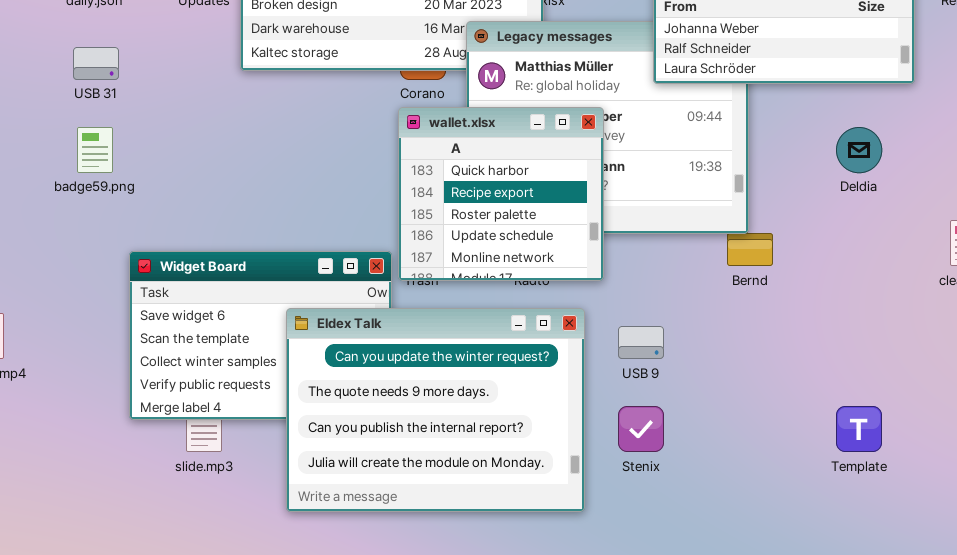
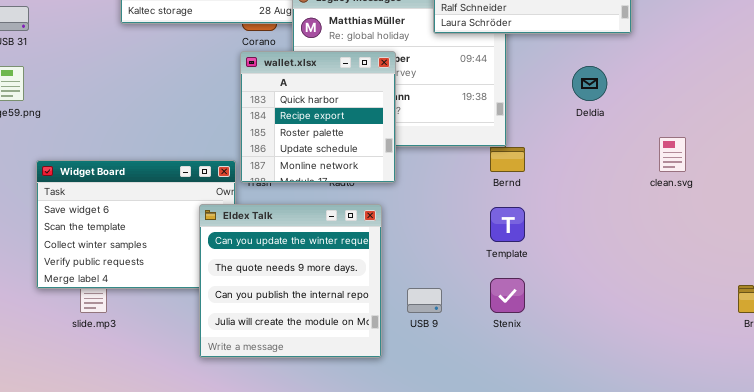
Eldex Talk: [286,308,585,512] -> [199,204,382,358], resized
USB 9: [618,326,664,359] -> [407,288,442,313], moved
Stenix: [618,406,664,452] -> [490,278,525,313], moved
Template: [836,406,882,452] -> [490,207,525,242], moved

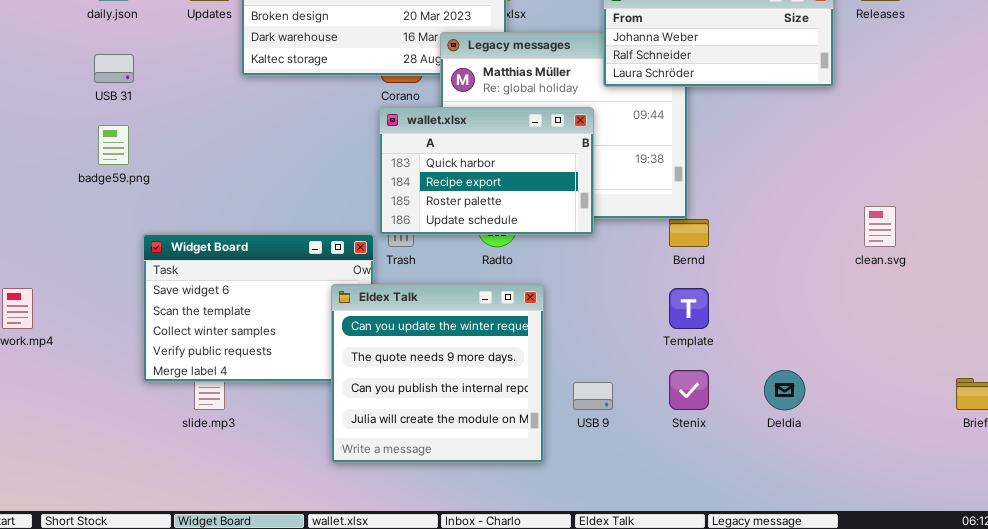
wallet.xlsx: [240,51,396,183] -> [379,107,594,235], resized
Deldia: [572,66,607,101] -> [764,370,805,410], moved

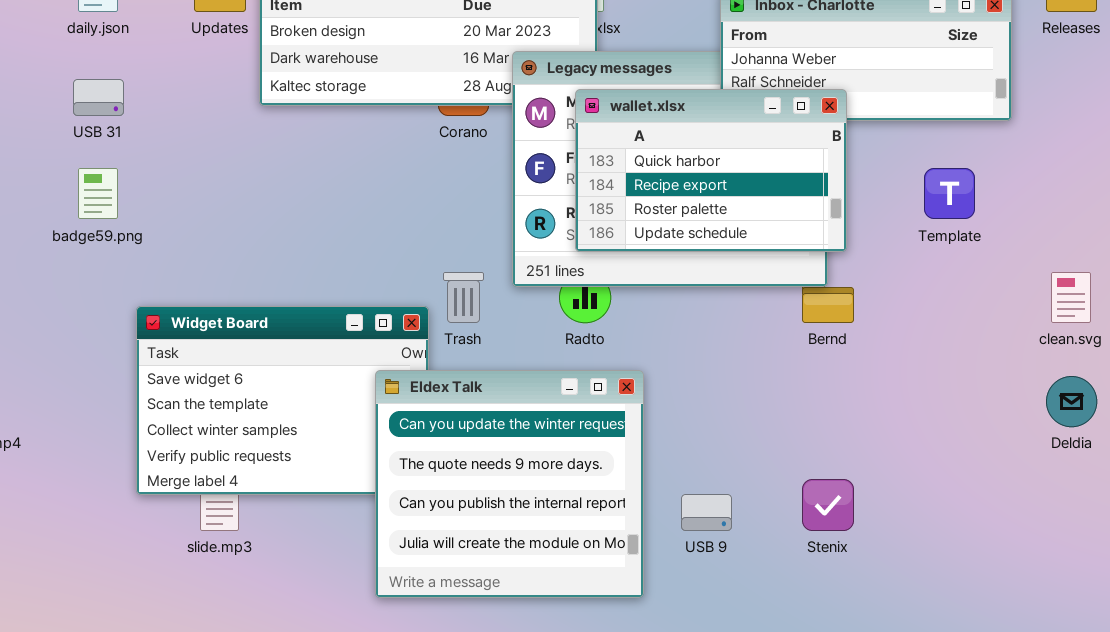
wallet.xlsx: [379,107,594,235] -> [575,89,847,252], moved
Template: [669,288,709,329] -> [924,168,975,219], moved
Deldia: [764,370,805,410] -> [1046,376,1097,427], moved

